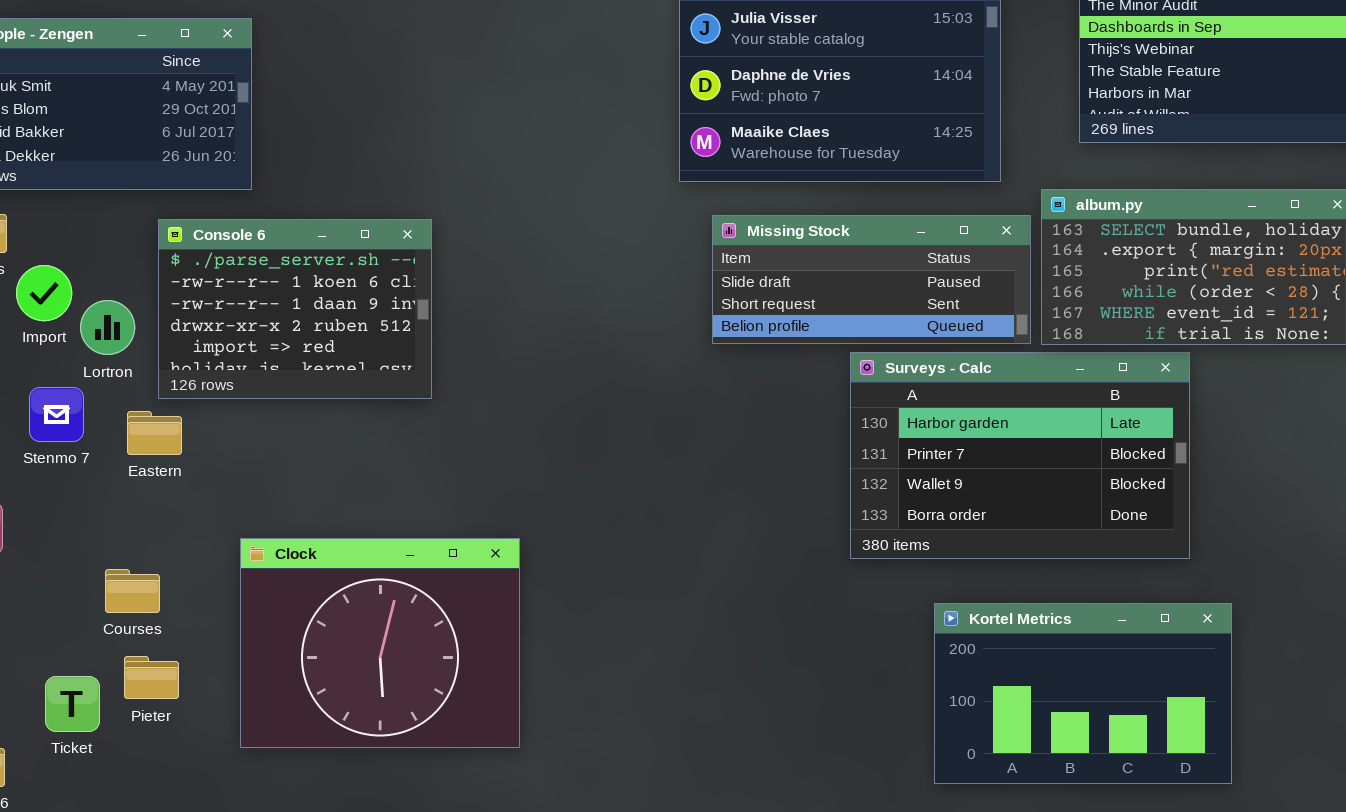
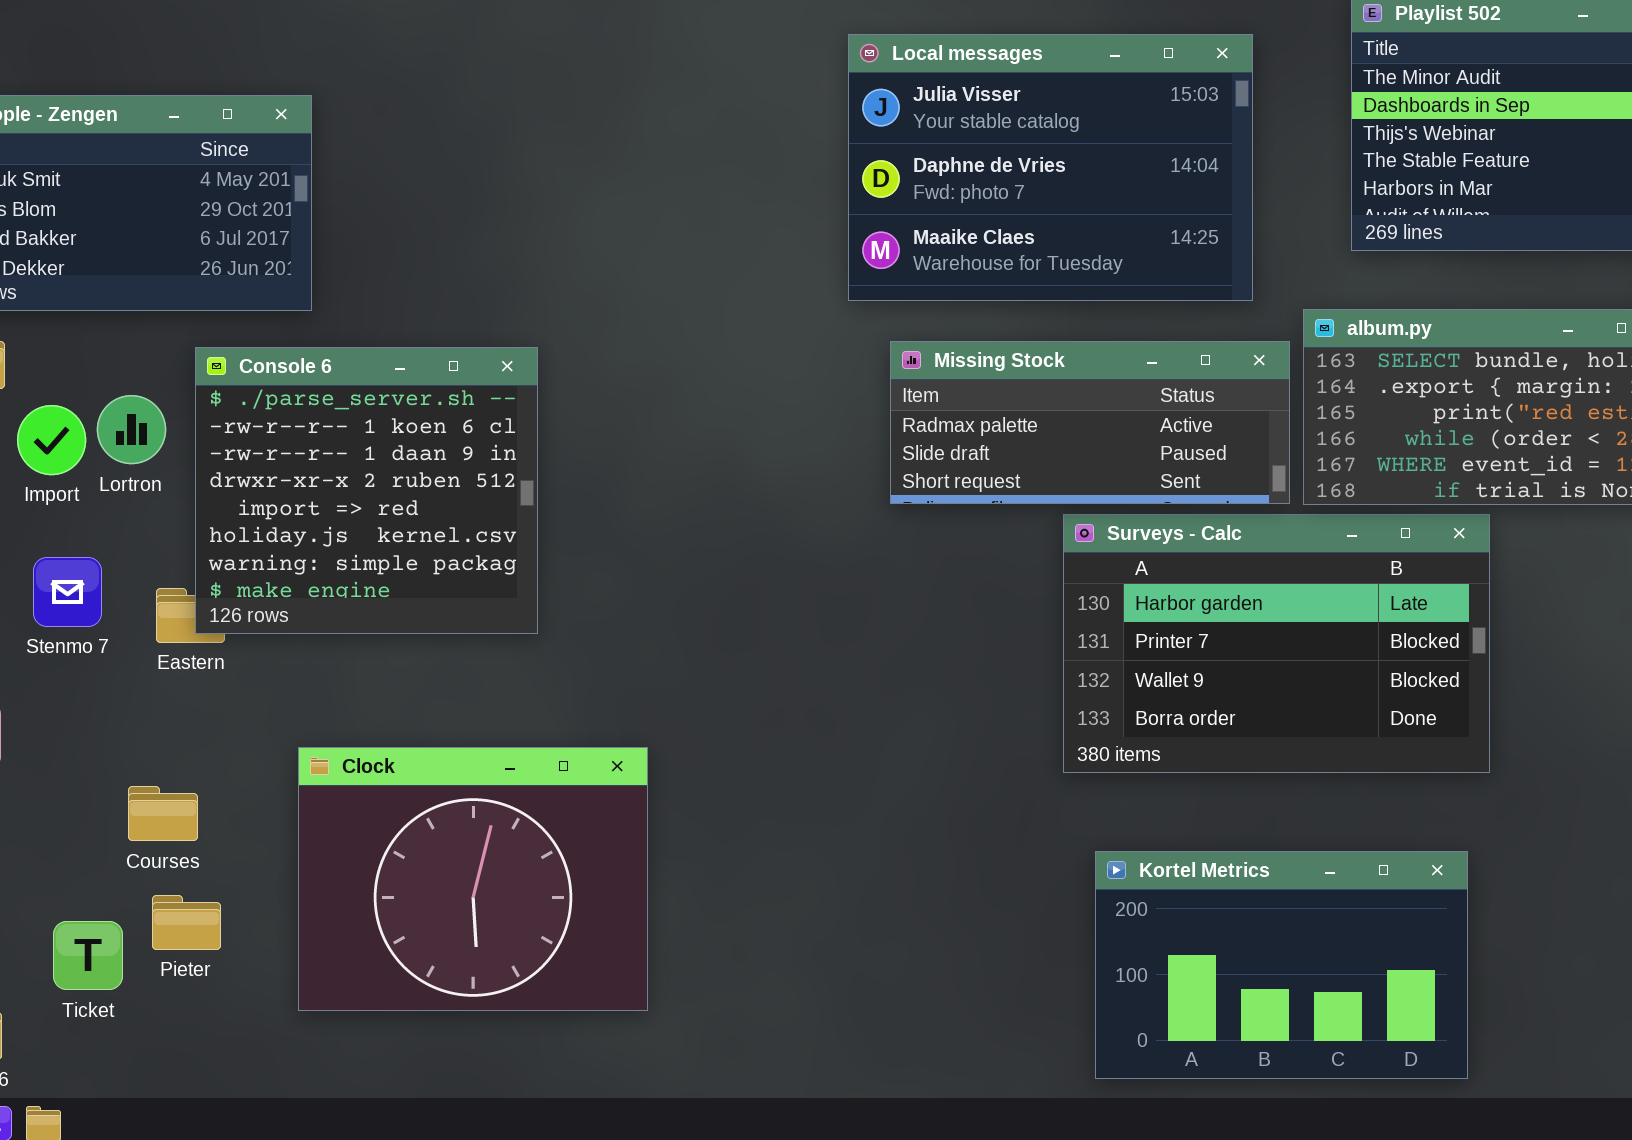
Missing Stock: [712,215,1031,344] -> [890,341,1290,504], scrolled up 1 row
Console 6: [158,219,432,399] -> [195,347,538,634], resized
Lortron: [80,300,135,355] -> [97,395,166,464], moved
Kortel Metrics: [934,603,1232,784] -> [1095,851,1468,1079], moved

